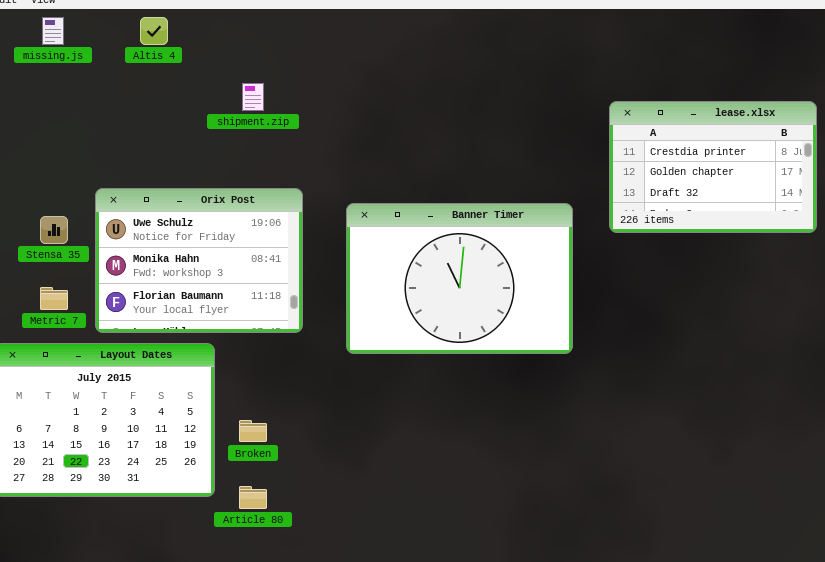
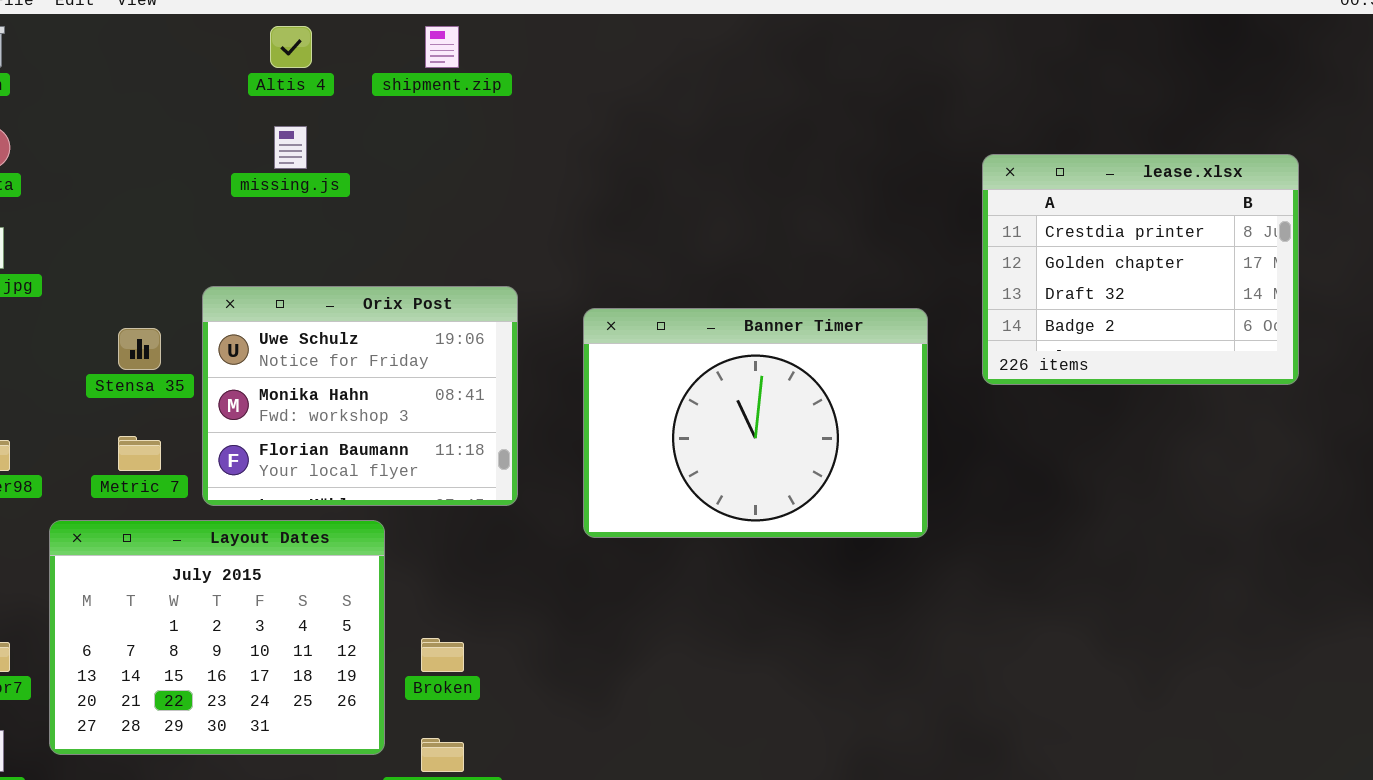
missing.js: [42,17,64,45] -> [274,126,307,169], moved
shipment.zip: [242,83,264,111] -> [425,26,459,68], moved
lease.xlsx: [609,101,817,233] -> [982,154,1299,385], resized

